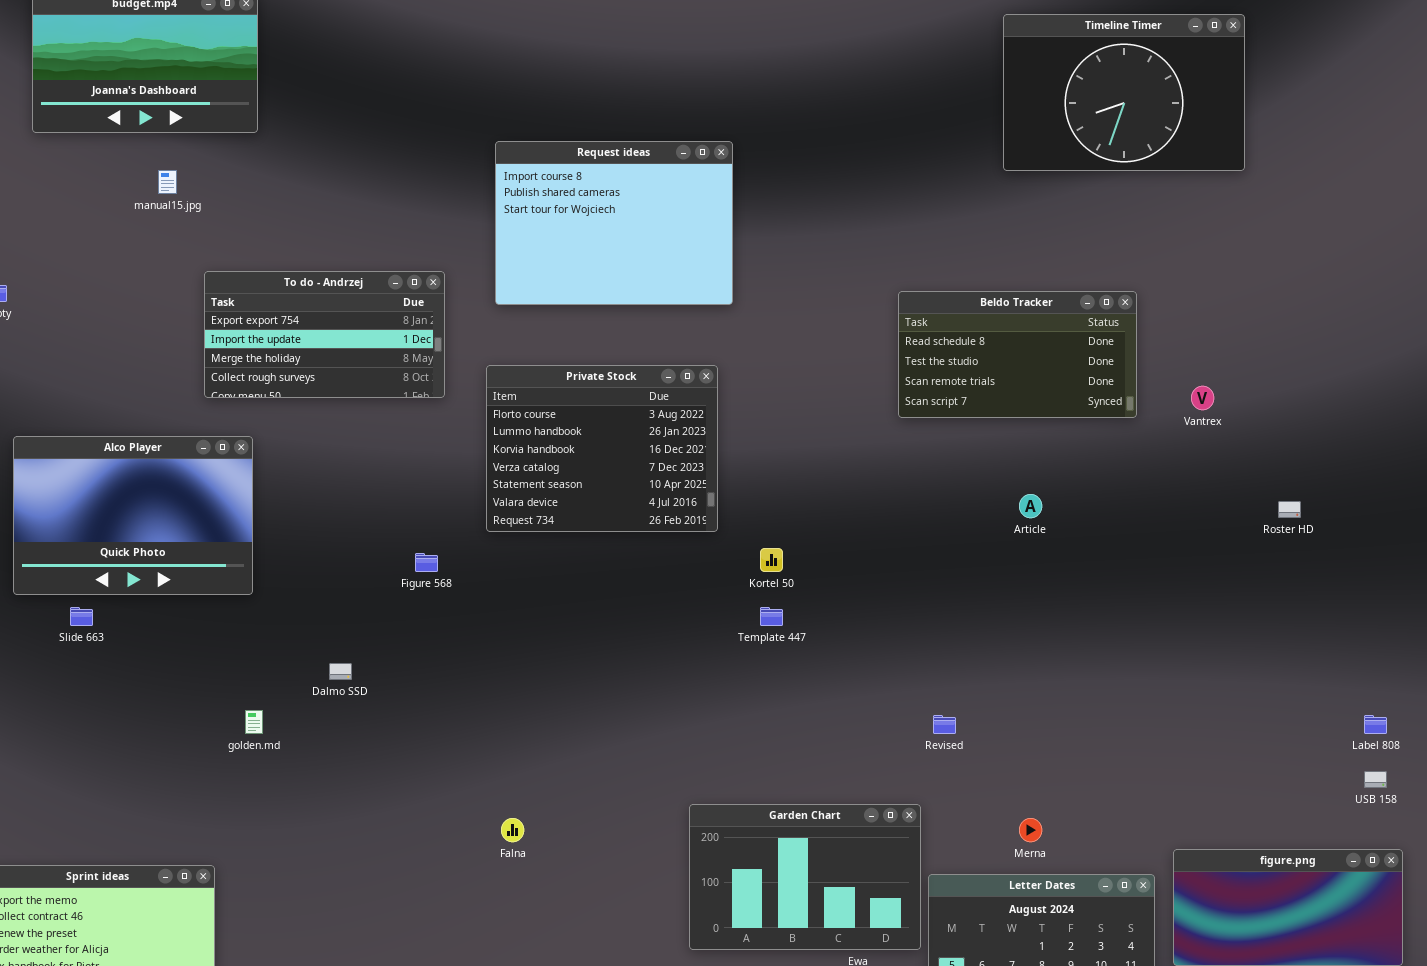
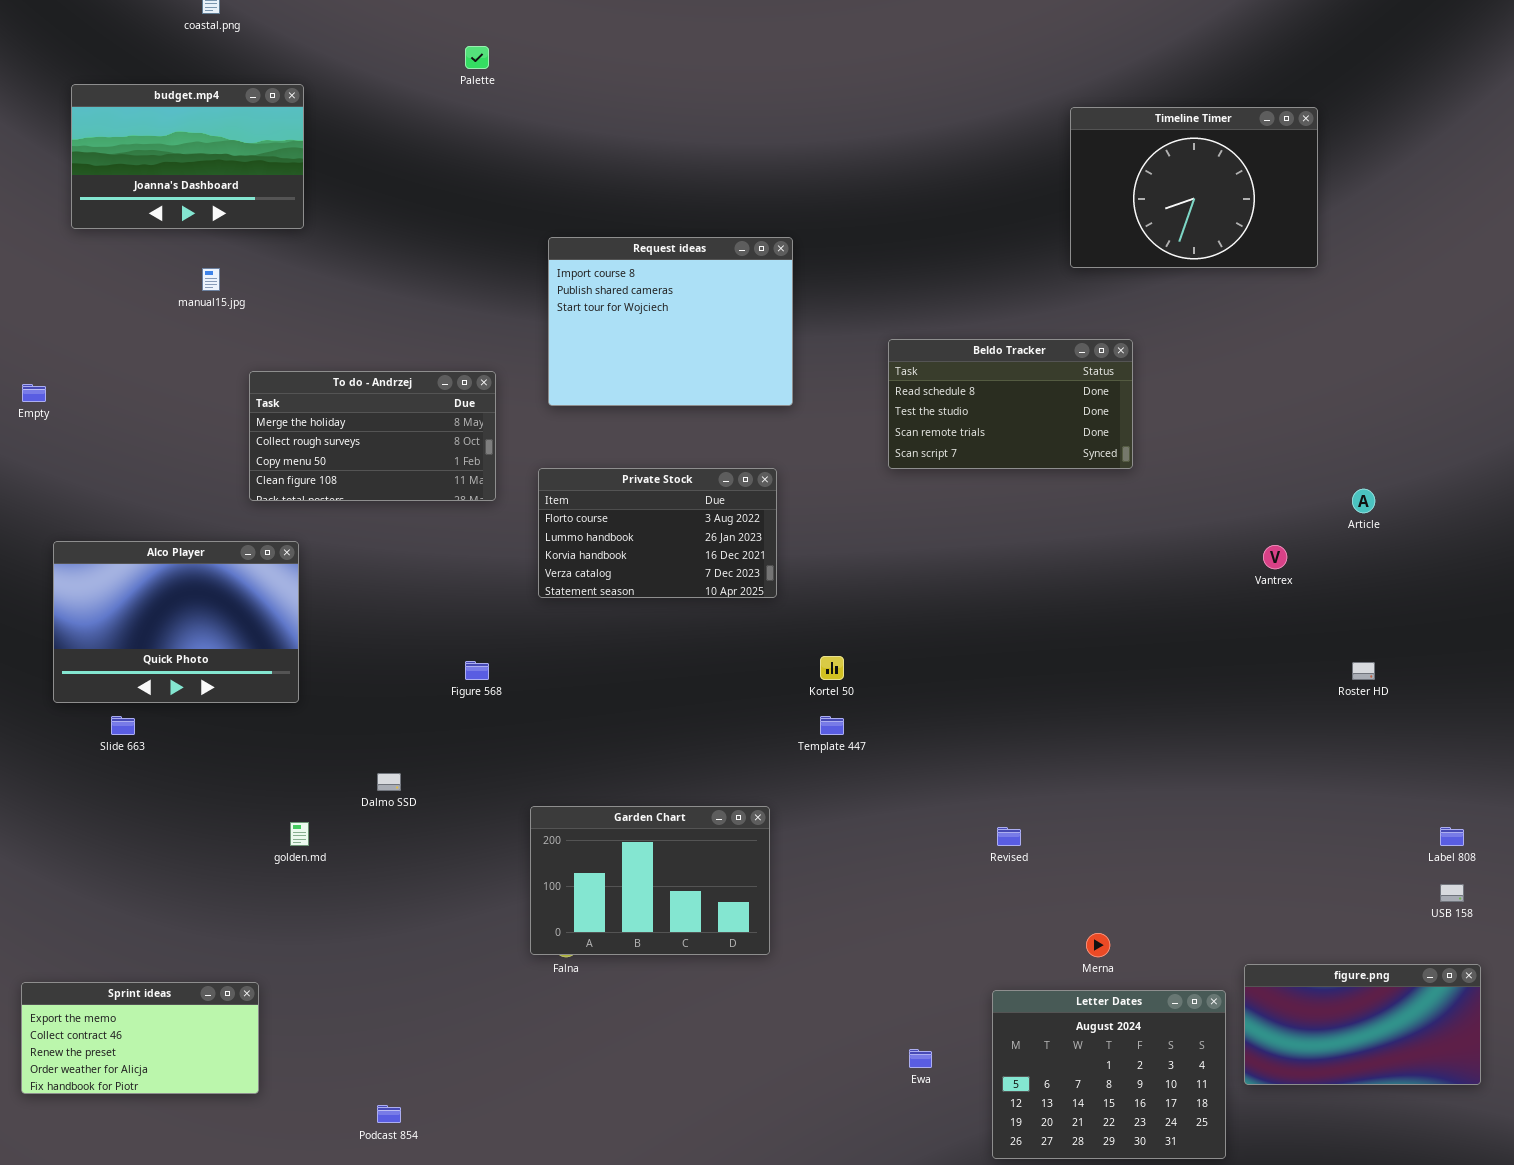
To do - Andrzej: [204,271,445,398] -> [249,371,496,501], scrolled down 2 rows
Beldo Tracker: [898,291,1137,418] -> [888,339,1133,469], moved
Private Stock: [486,365,718,532] -> [538,468,777,598], resized
Vantrex: [1191,386,1214,410] -> [1263,545,1287,569], moved
Article: [1019,494,1042,518] -> [1352,489,1375,513], moved
Roster HD: [1278,501,1301,518] -> [1352,662,1375,680], moved
Garden Chart: [689,804,921,950] -> [530,806,770,955], moved

